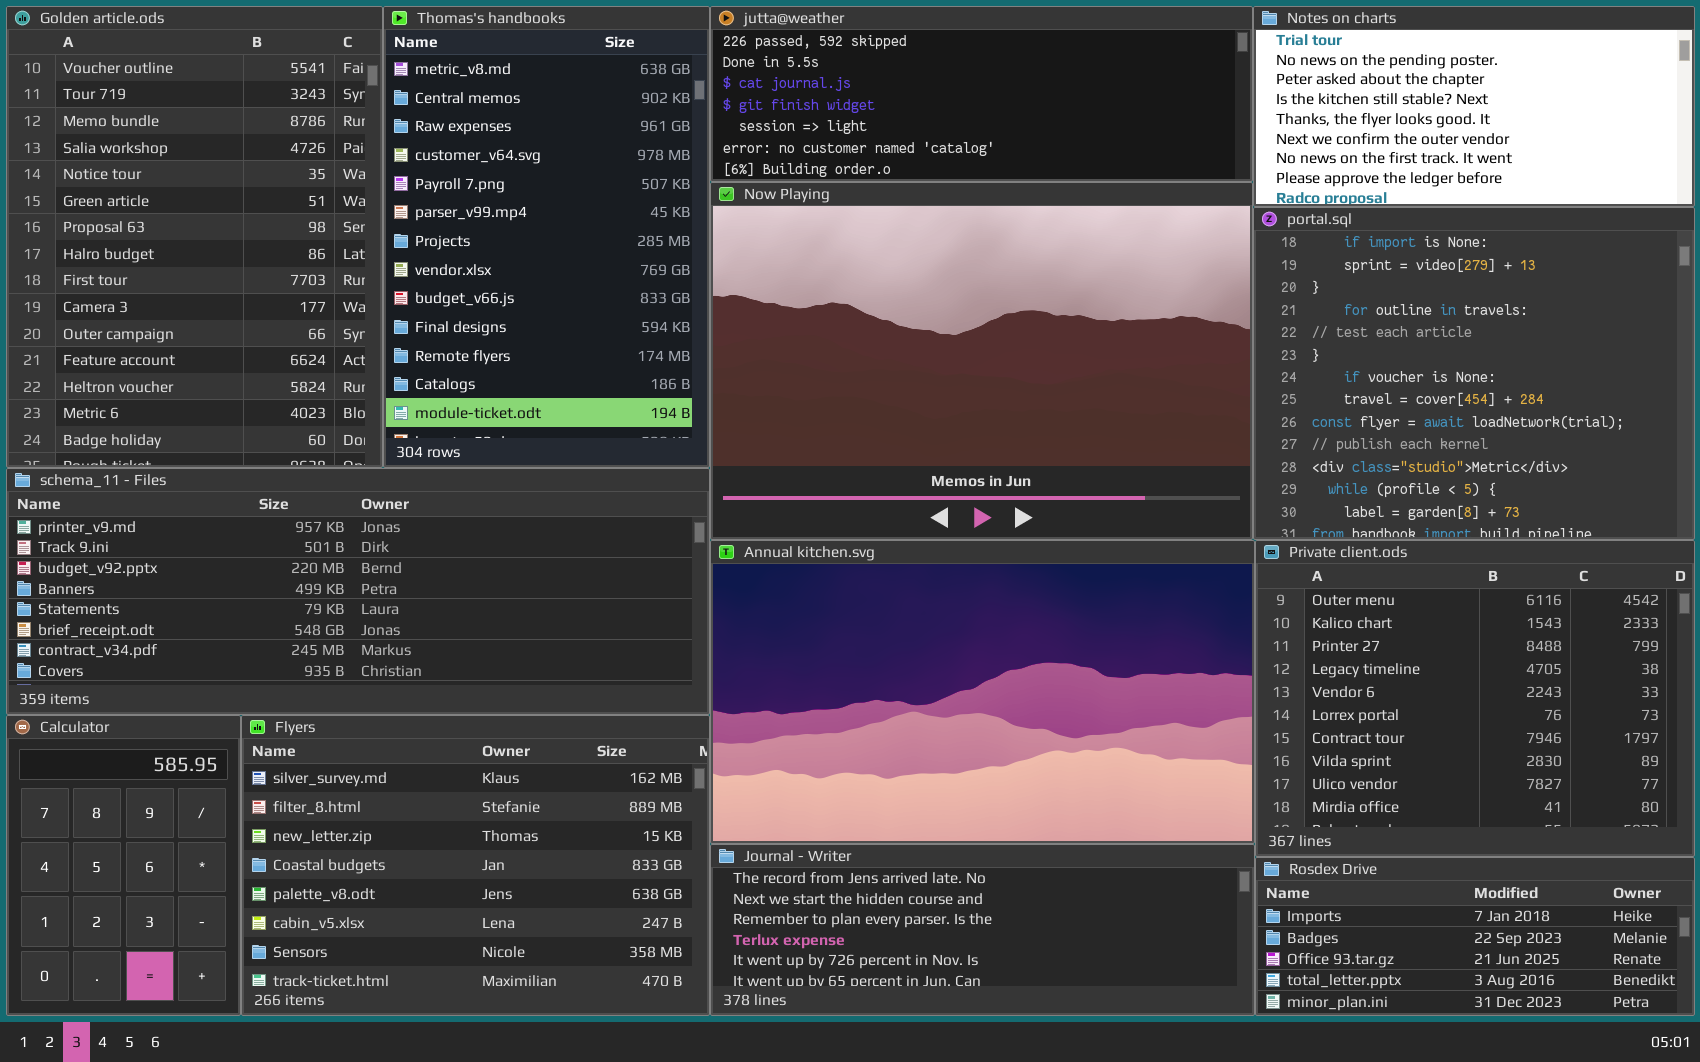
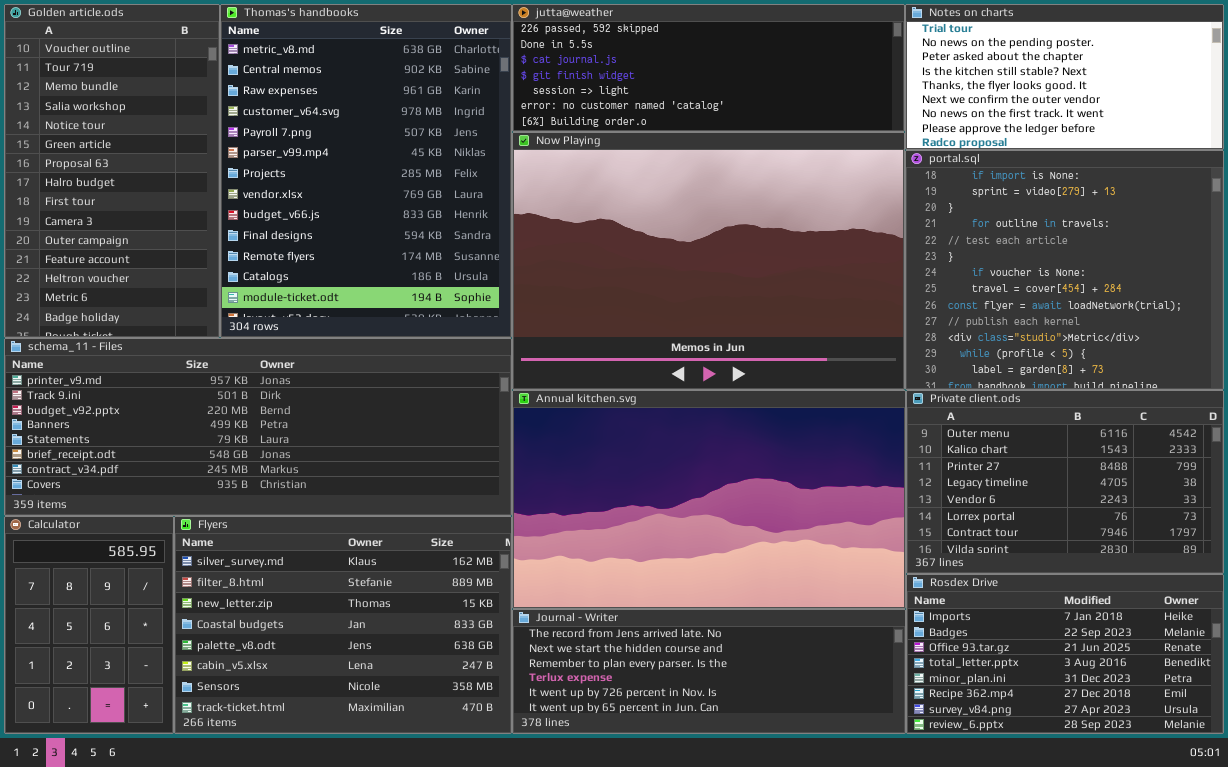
Golden article.ods: [6,6,383,468] -> [4,4,220,338], resized
Thomas's handbooks: [383,6,710,468] -> [220,4,512,338], resized
Private client.ods: [1255,540,1695,857] -> [906,390,1224,574], resized
Rosdex Drive: [1255,857,1695,1016] -> [906,574,1224,734], resized

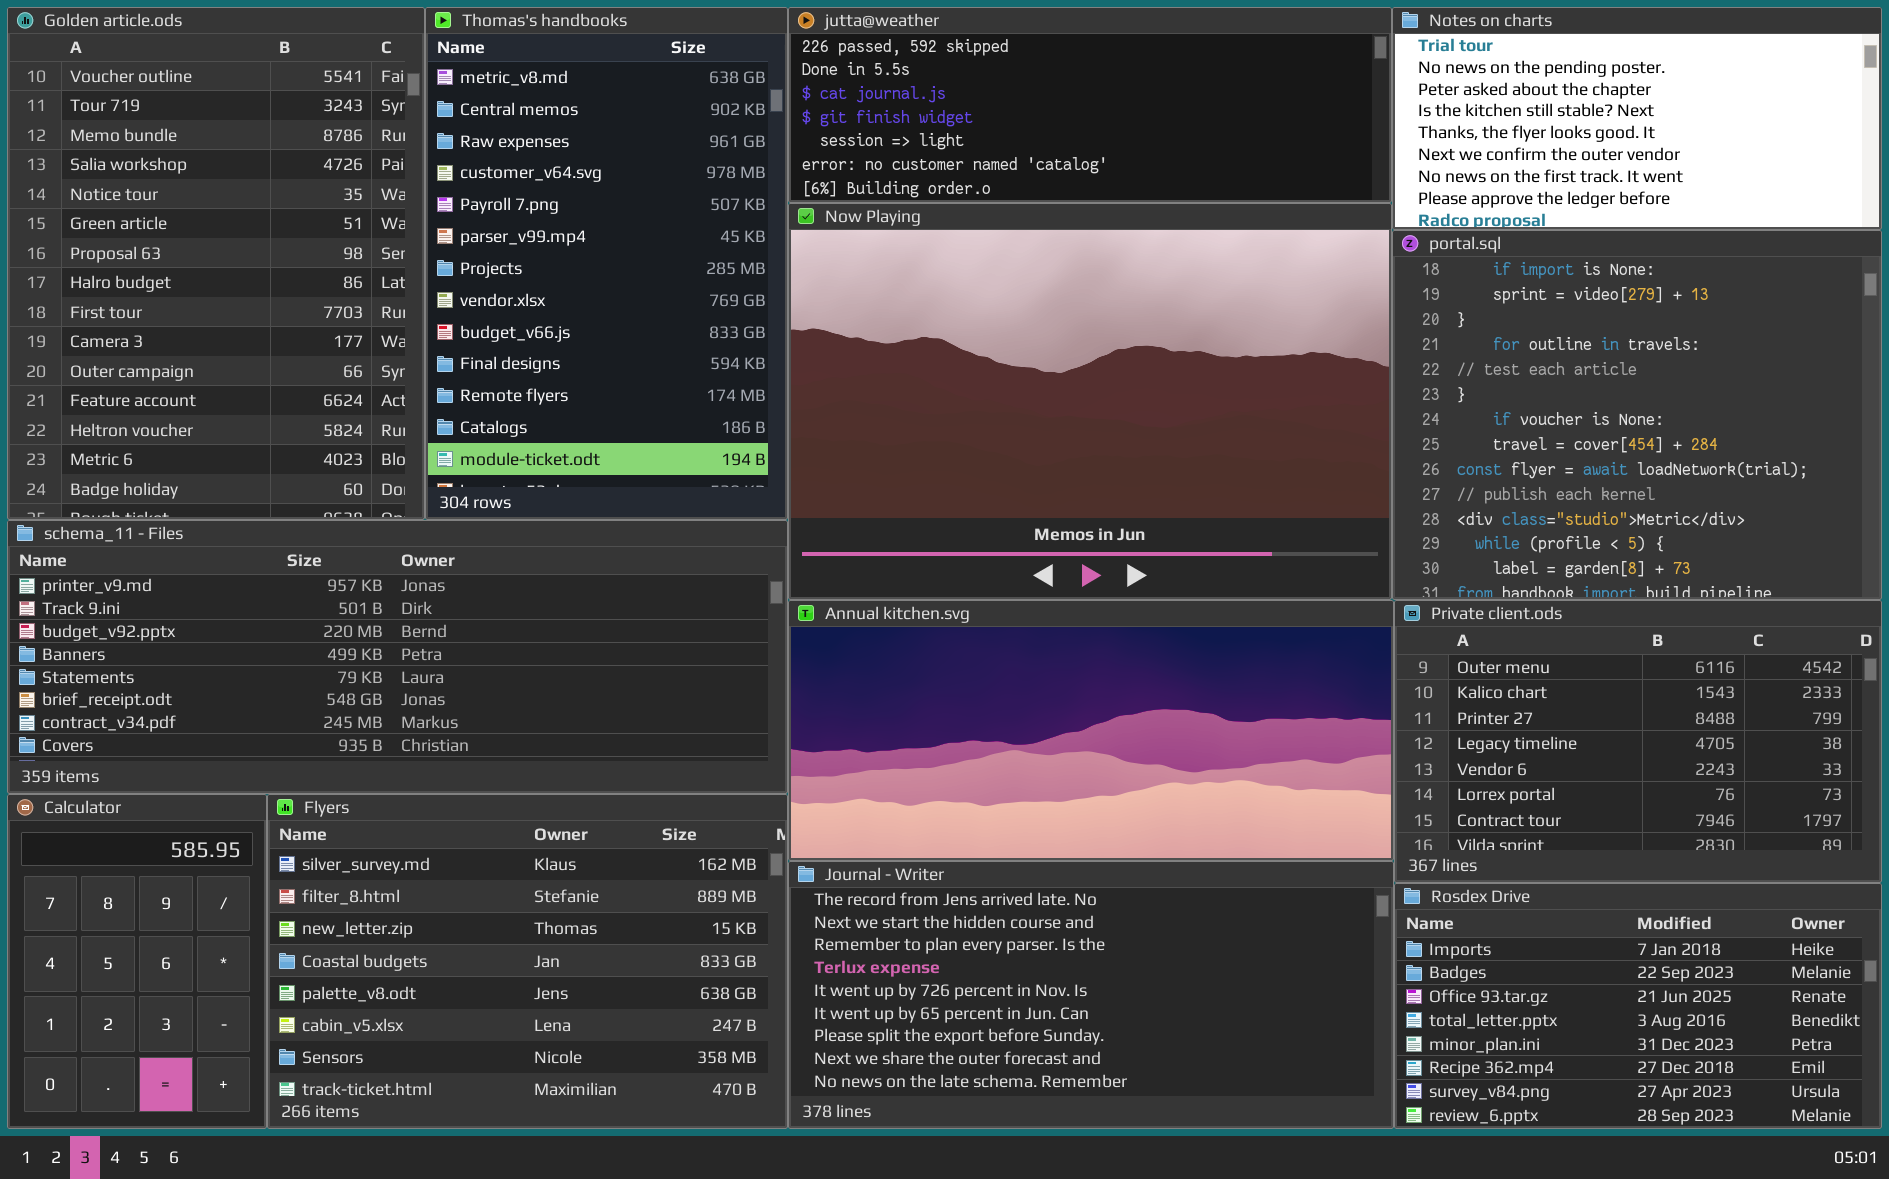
Golden article.ods: [4,4,220,338] -> [7,7,425,520], resized
Thomas's handbooks: [220,4,512,338] -> [425,7,788,520], resized
Annual kitchen.svg: [512,390,906,609] -> [788,600,1394,861], resized
Journal - Writer: [512,609,906,734] -> [788,861,1394,1129], resized

